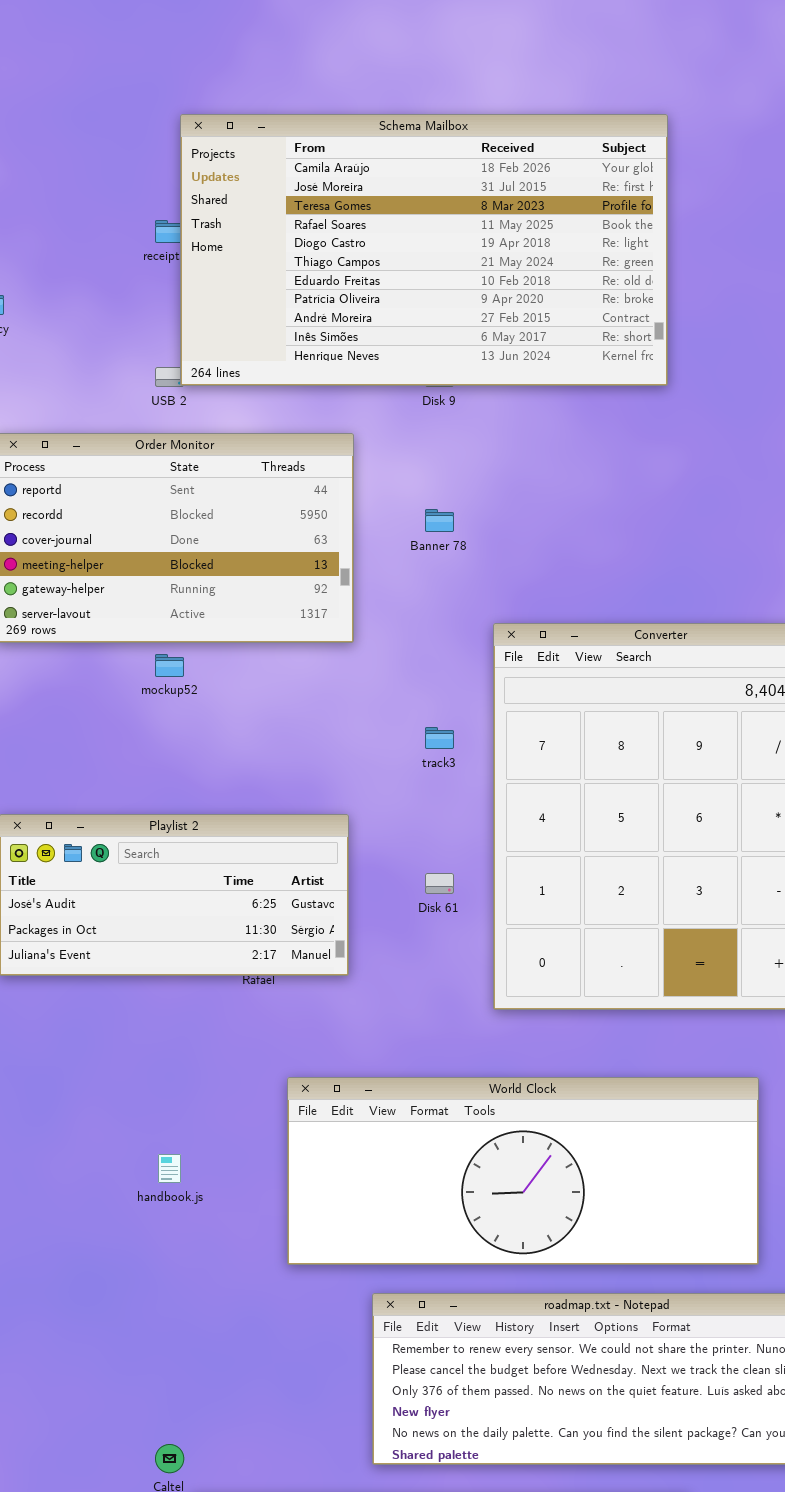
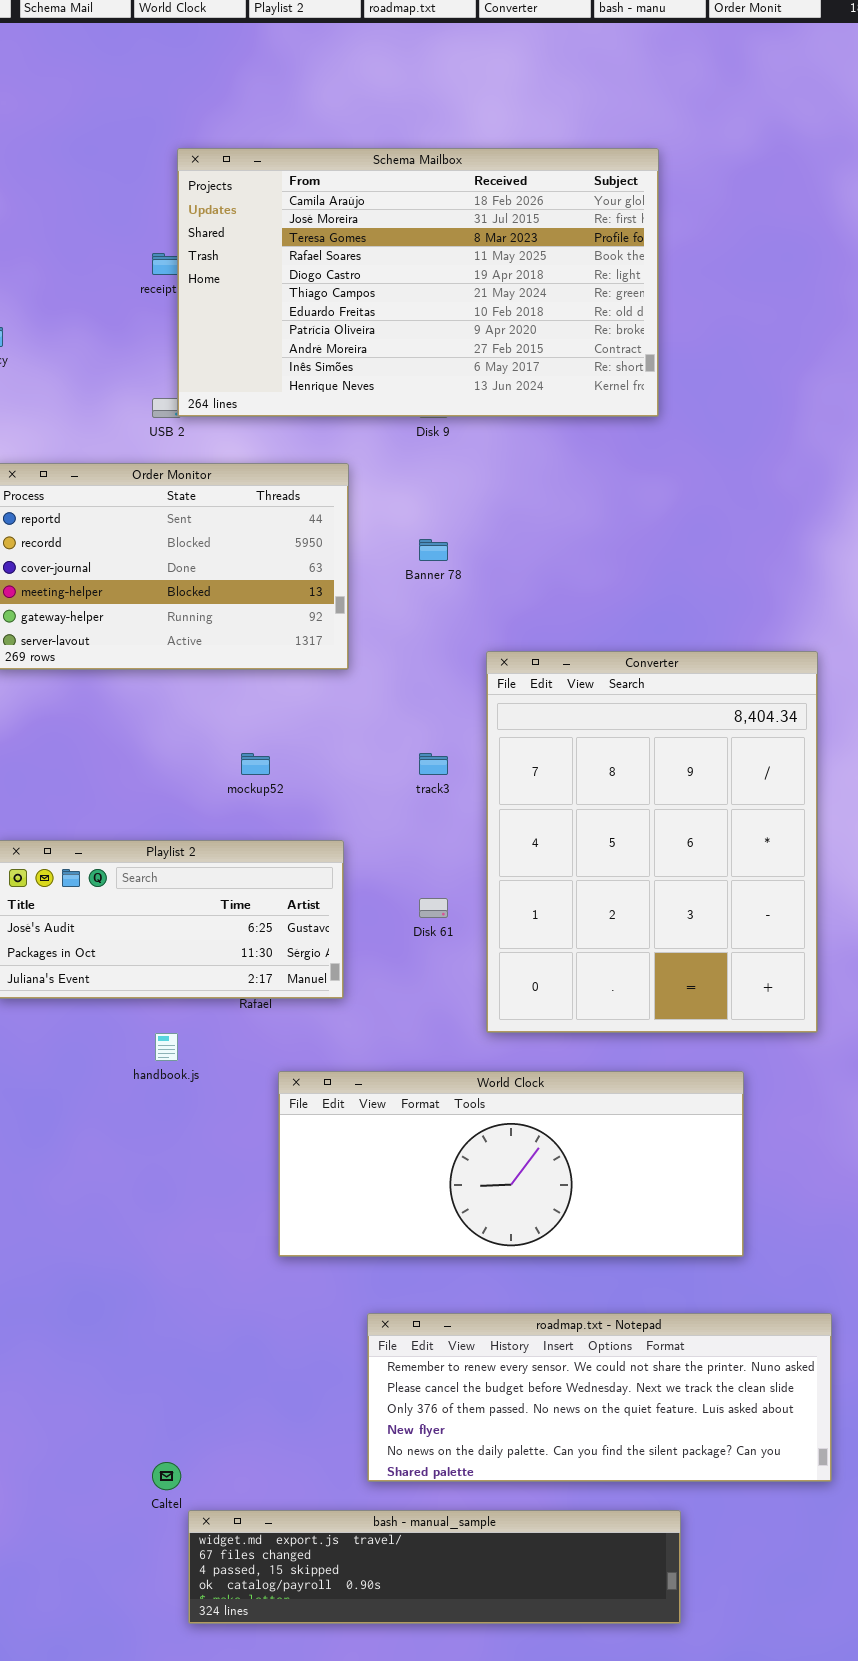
mockup52: [155,654,184,677] -> [241,753,270,775], moved
World Clock: [287,1077,759,1265] -> [278,1071,744,1257], moved
handbook.js: [158,1154,181,1183] -> [155,1033,178,1061], moved

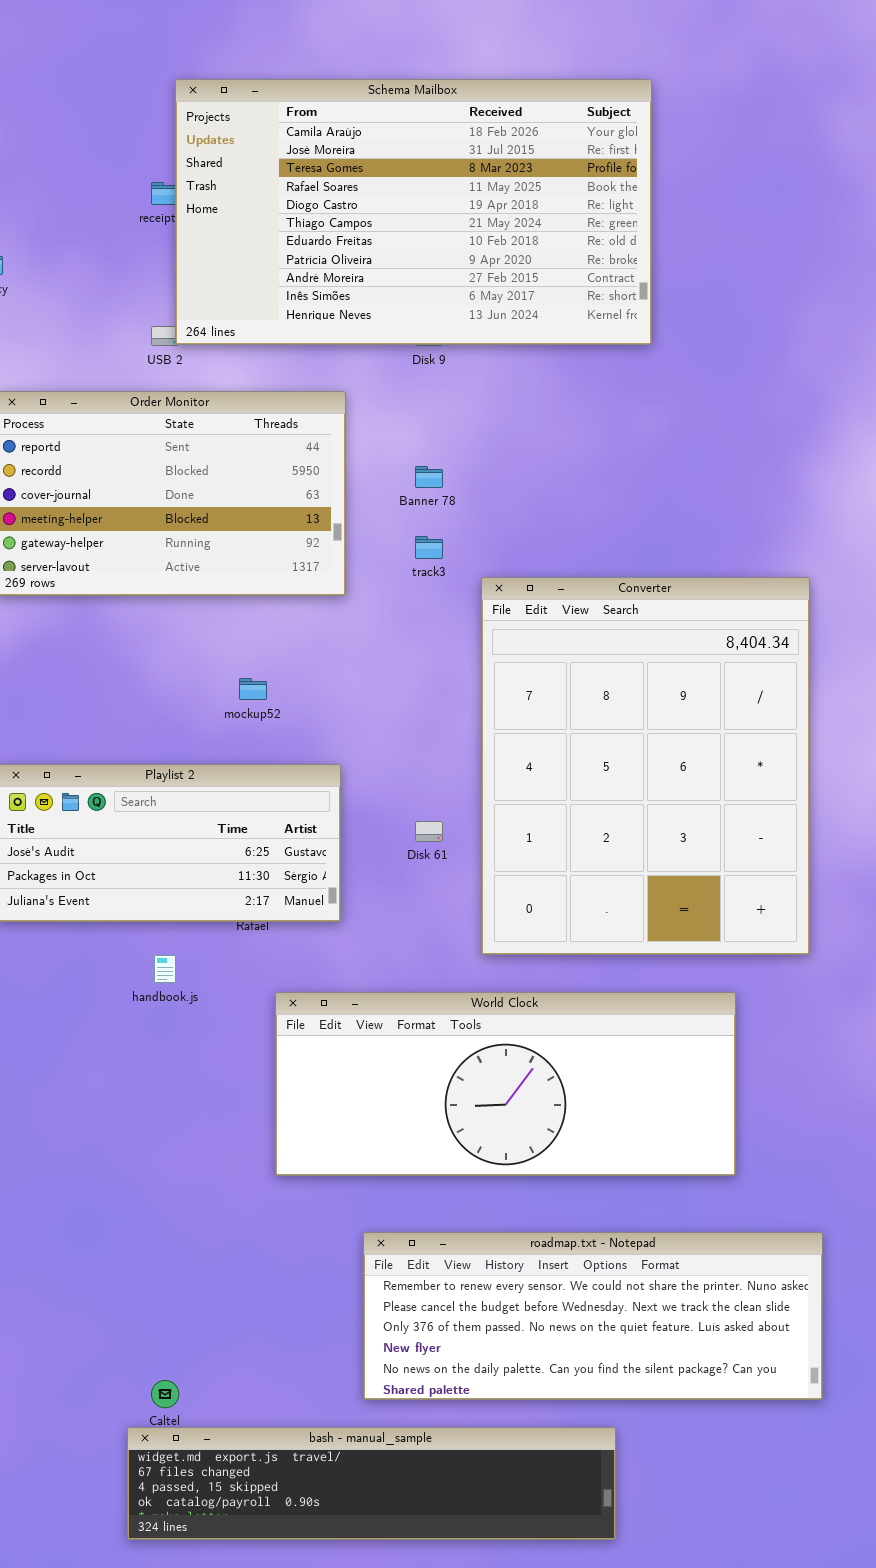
track3: [419,753,448,775] -> [415,536,443,559], moved
bash - manual_sample: [188,1510,681,1624] -> [127,1427,616,1540], moved

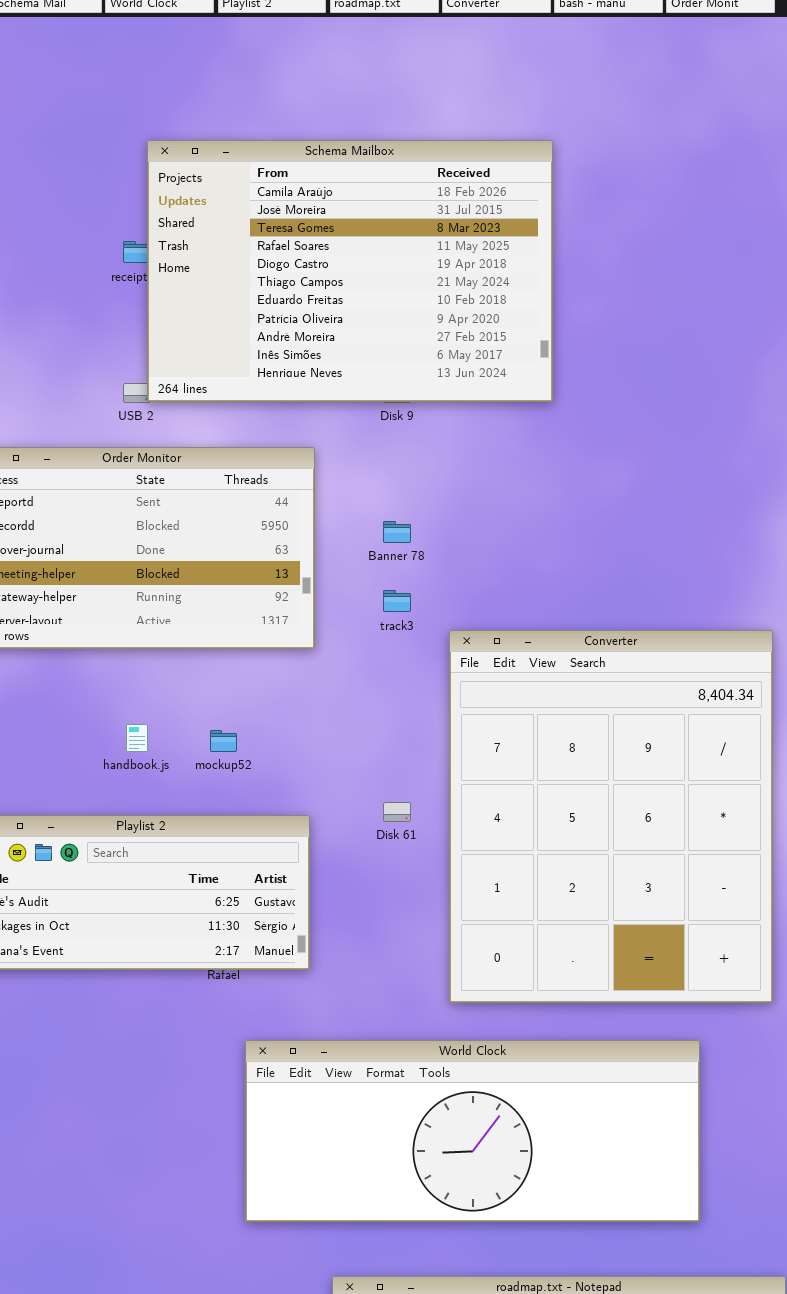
Schema Mailbox: [175,79,652,345] -> [147,140,553,402], resized
Disk 61: [415,821,443,842] -> [383,802,411,822], moved
handbook.js: [154,955,176,983] -> [126,724,148,752], moved

